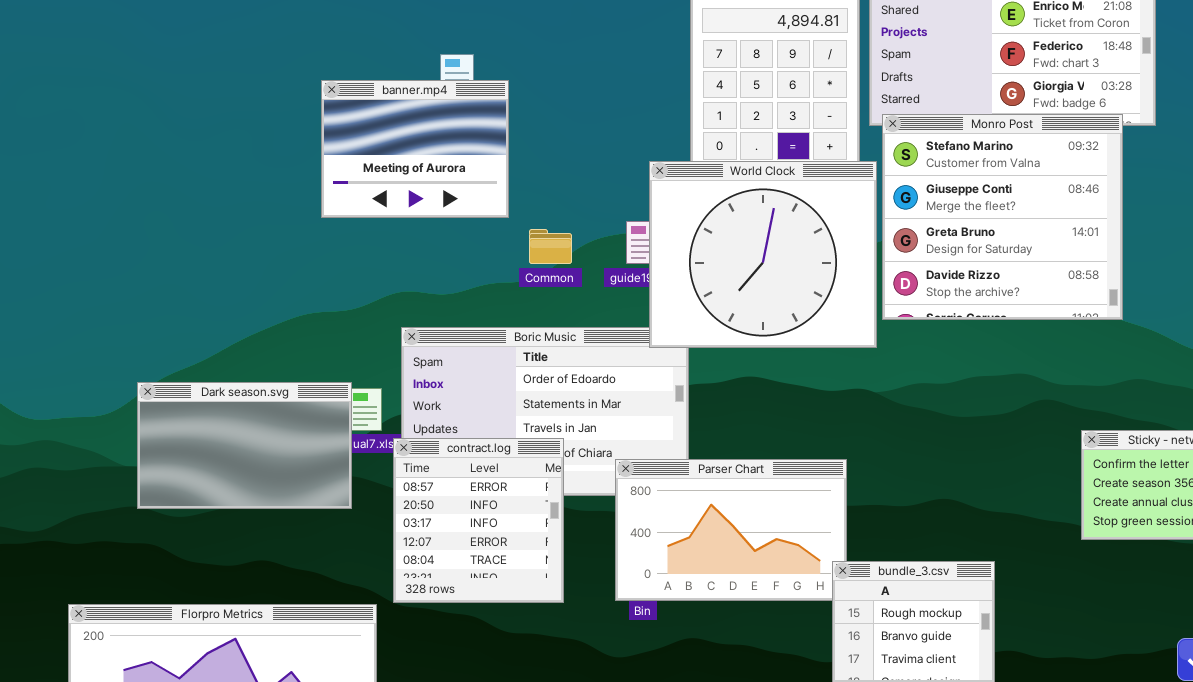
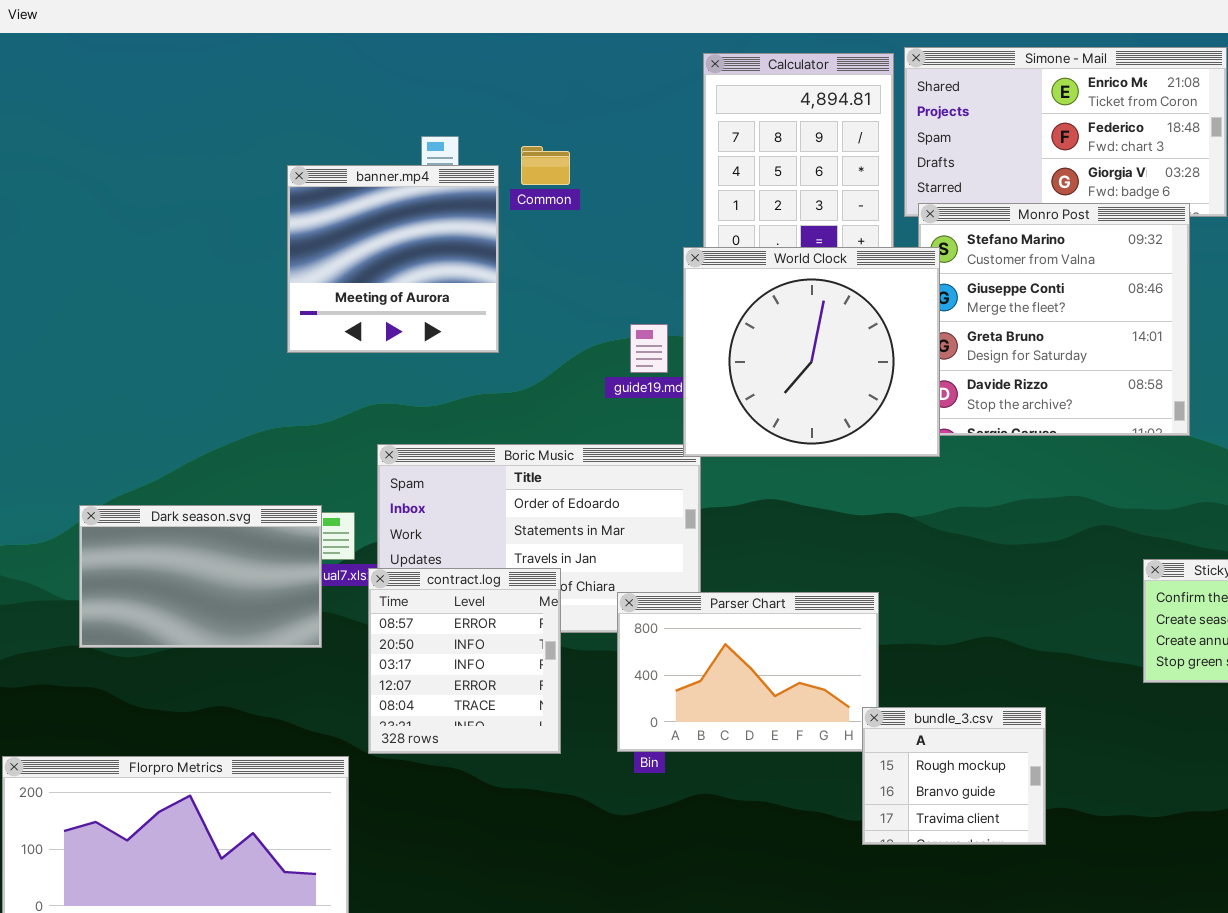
banner.mp4: [321,80,509,218] -> [287,165,499,353], resized
World Clock: [649,161,877,348] -> [683,247,940,457], moved
Common: [529,229,572,264] -> [521,146,570,185], moved

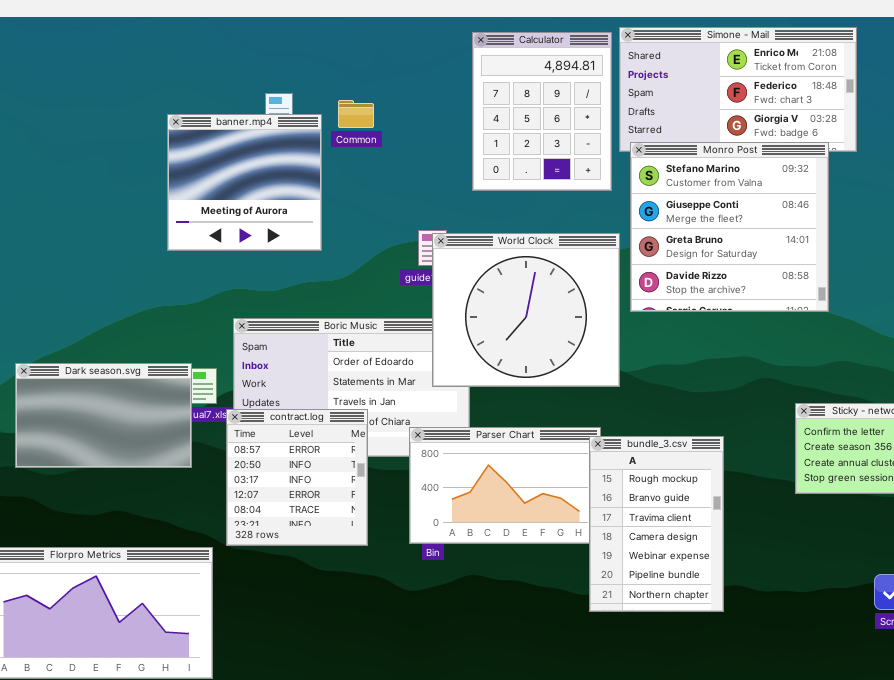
World Clock: [683,247,940,457] -> [432,233,620,387], moved
bundle_3.csv: [862,707,1046,845] -> [589,436,724,612], resized

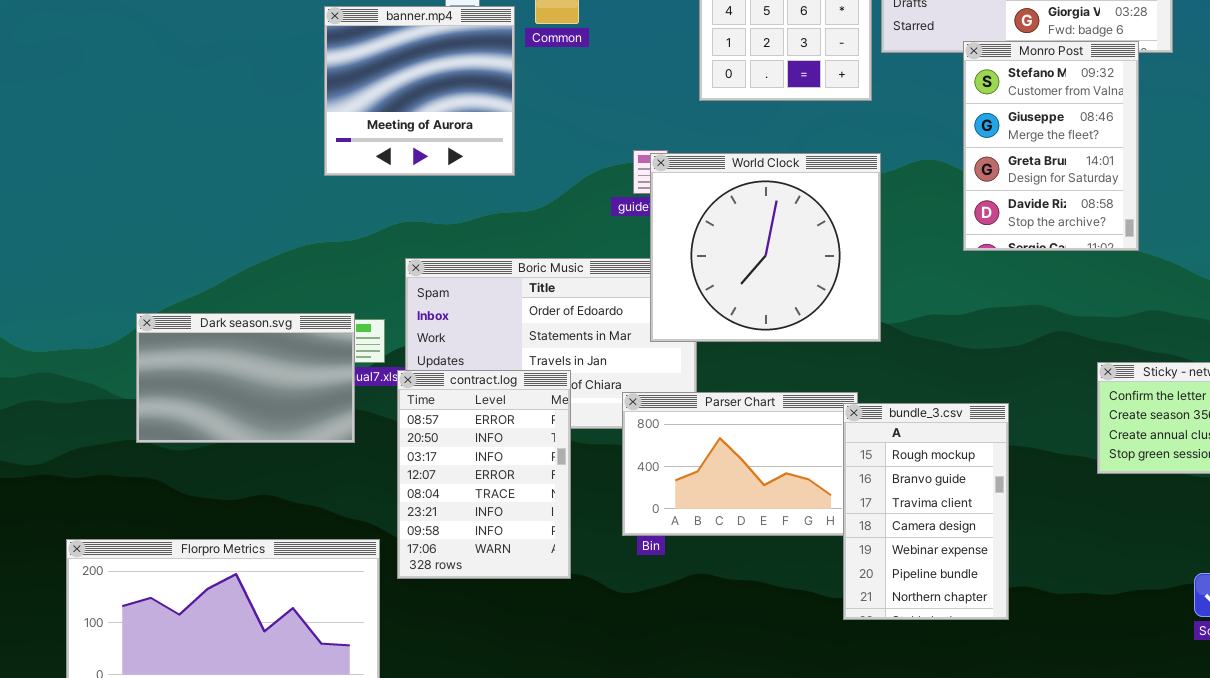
Monro Post: [630,142,829,312] -> [963,41,1139,251], resized
contract.log: [226,409,368,546] -> [397,370,571,579], resized

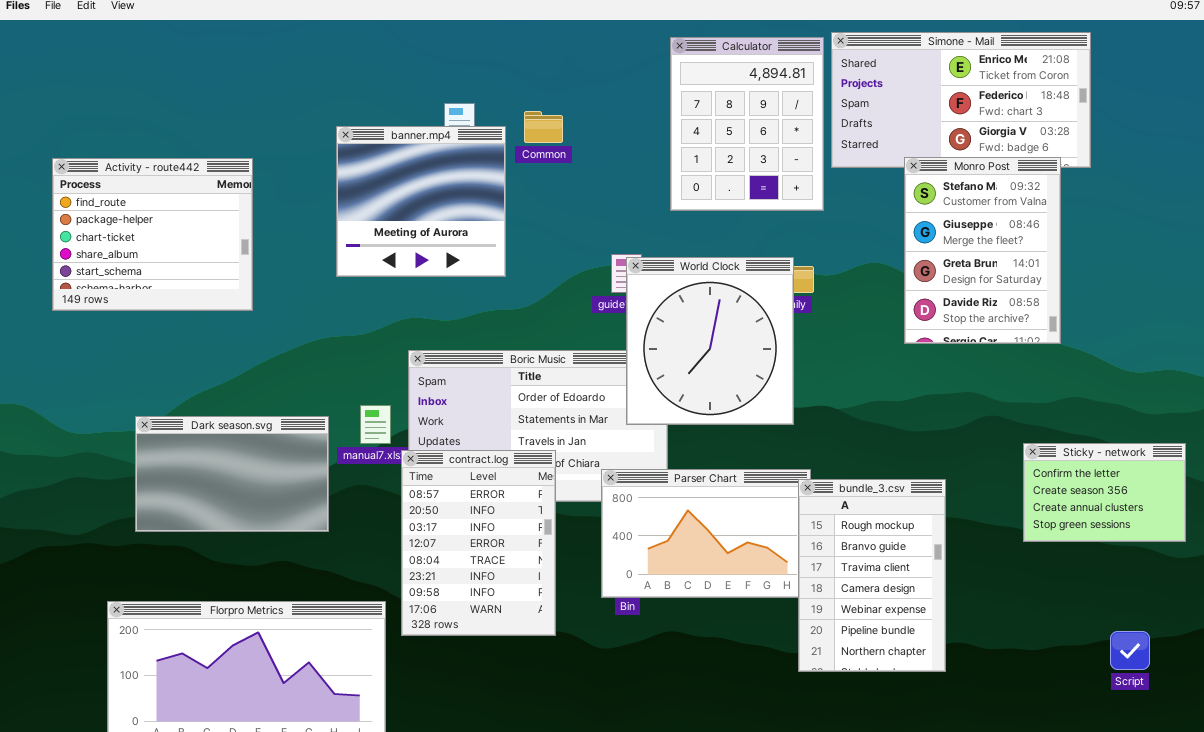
Activity - route442: none -> [52,158,253,311], opened
World Clock: [650,153,881,342] -> [626,257,794,425], resized
Dark season.svg: [136,313,355,443] -> [135,416,329,532], moved

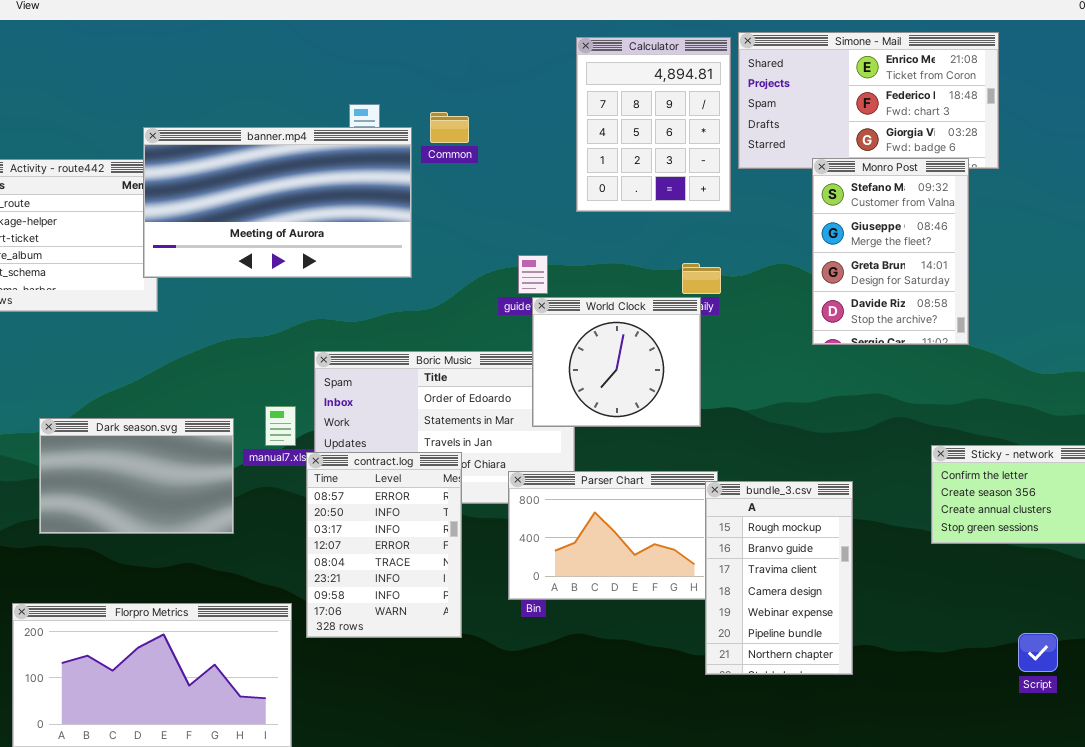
banner.mp4: [336,126,506,277] -> [143,127,412,278], resized
World Clock: [626,257,794,425] -> [532,297,701,427], resized

